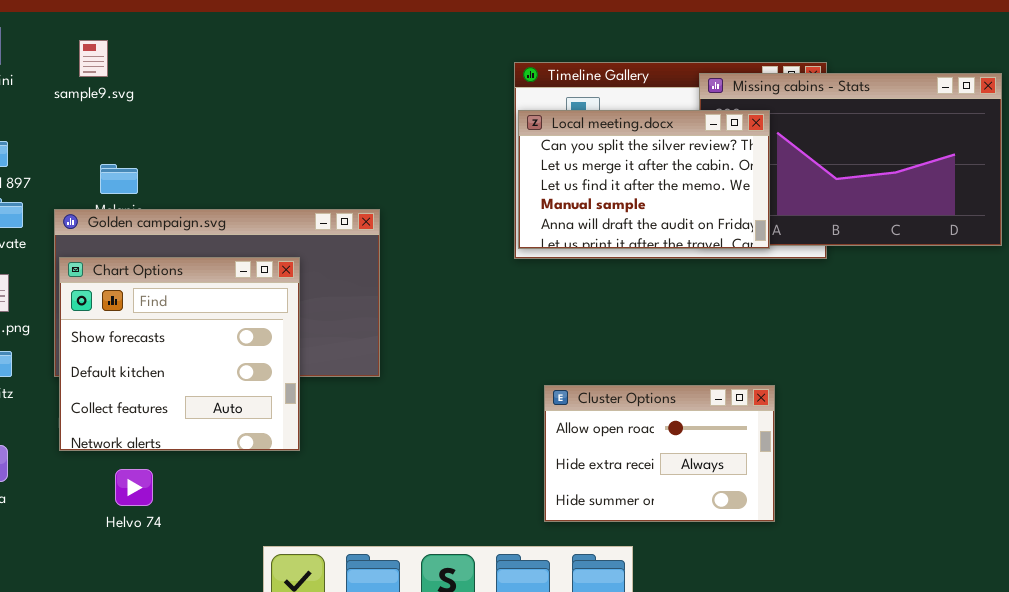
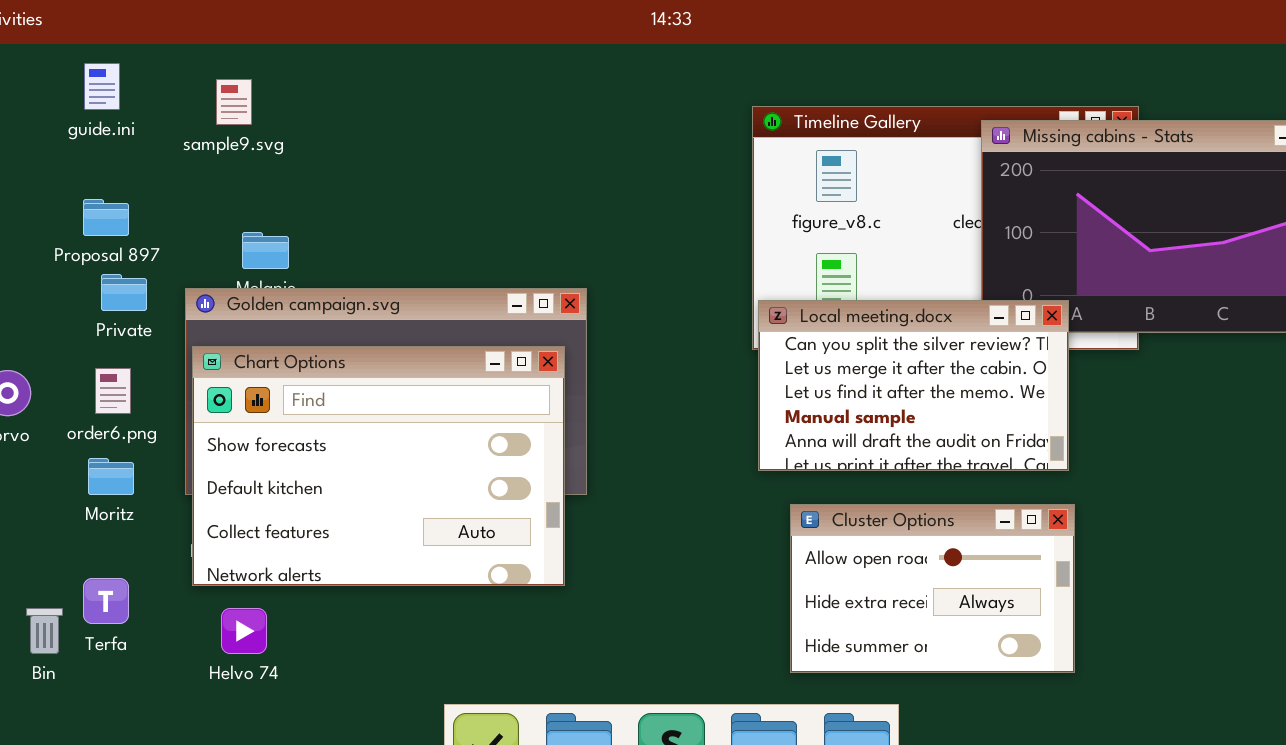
Local meeting.docx: [518,110,770,249] -> [758,300,1069,471], moved
Chart Options: [59,257,300,451] -> [192,346,565,586], resized
Helvo 74: [115,469,153,506] -> [221,608,267,654], moved

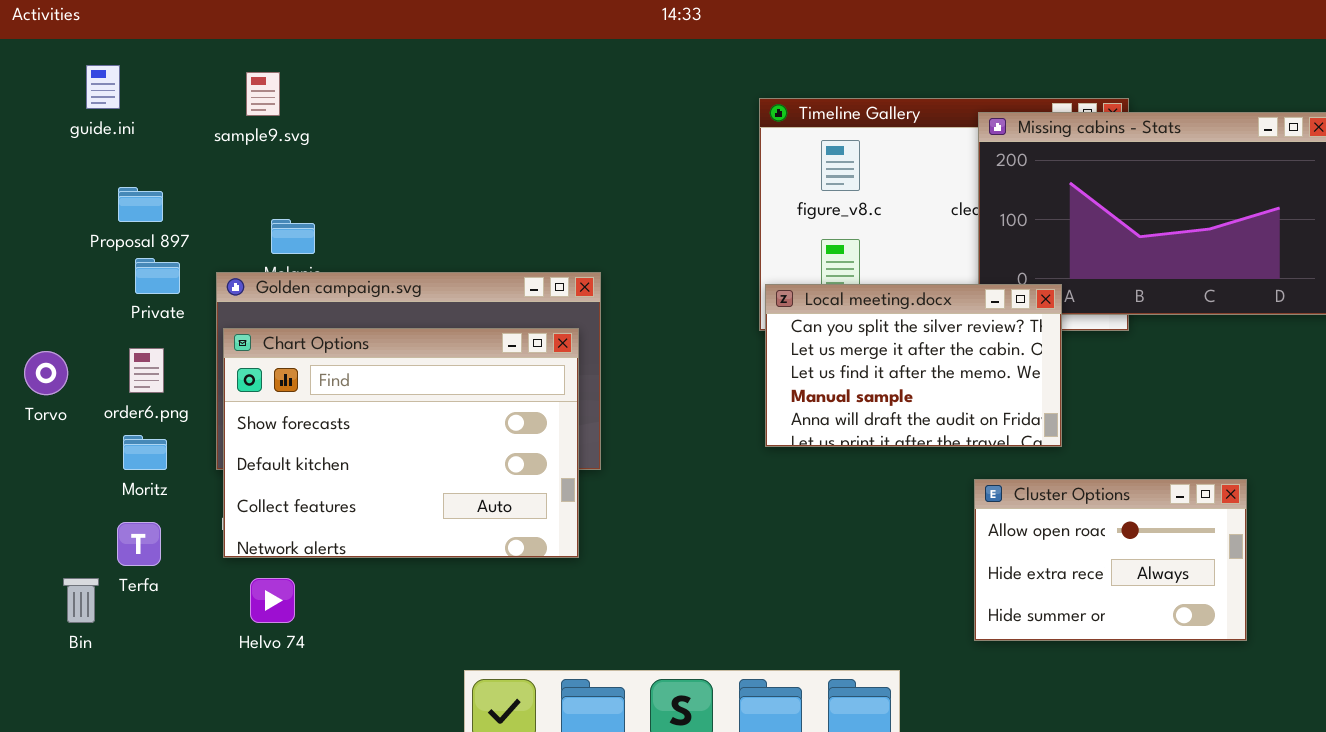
guide.ini: [84,63,120,110] -> [86,65,120,109], moved
Cluster Options: [790,504,1075,673] -> [974,479,1247,641], moved
Terfa: [83,578,129,624] -> [117,522,161,566], moved

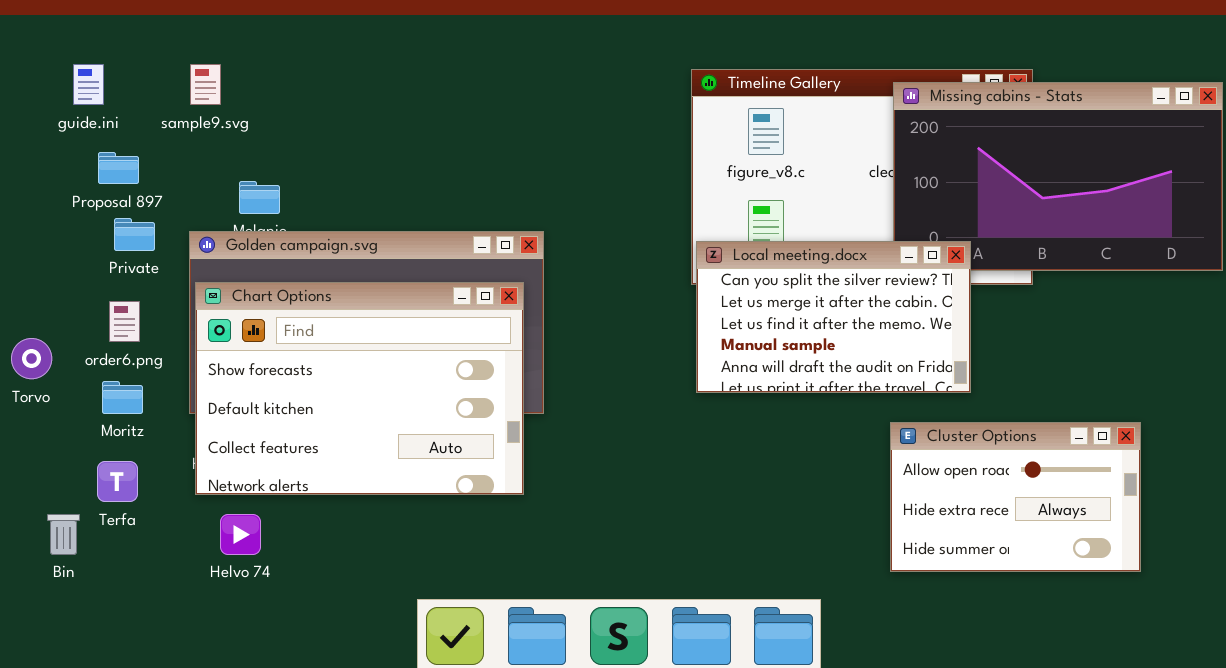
guide.ini: [86,65,120,109] -> [73,64,104,105], moved
sample9.svg: [246,72,280,116] -> [190,64,221,105], moved
Torvo: [24,351,68,395] -> [11,338,52,379], moved

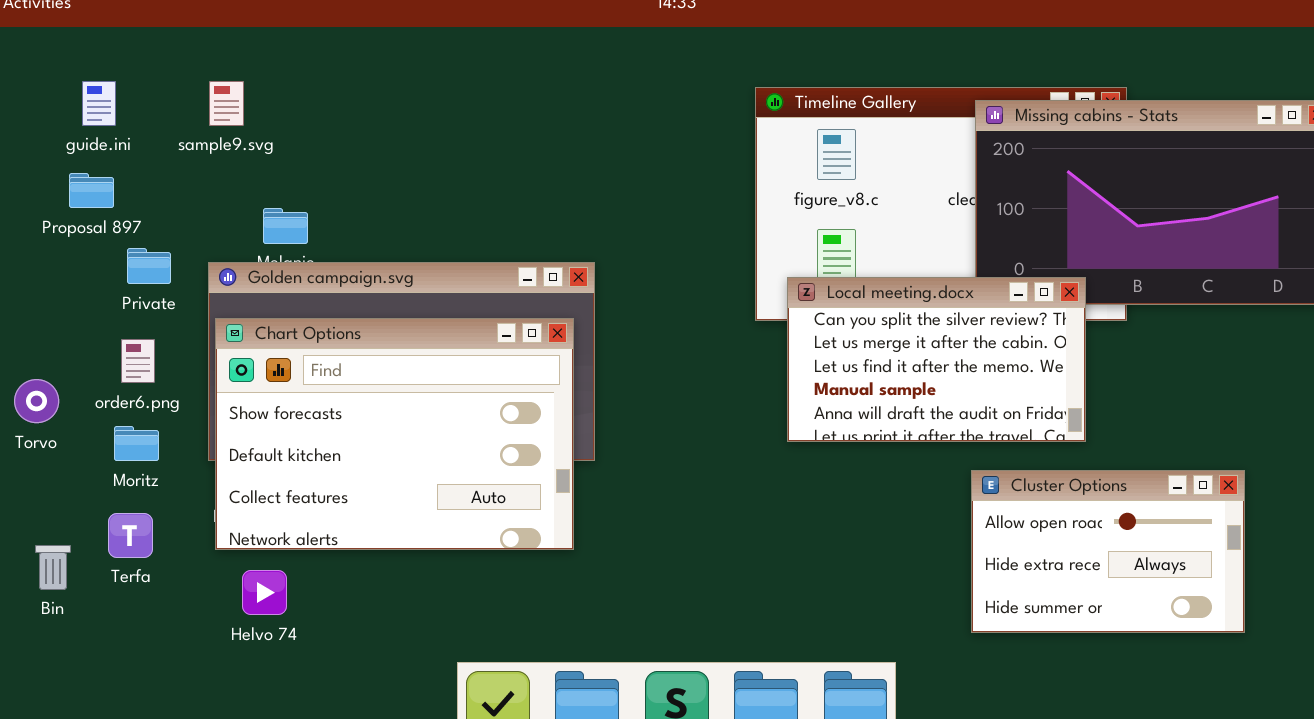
Proposal 897: [98,152,139,184] -> [69,173,114,208], moved
Local meeting.docx: [696,241,971,393] -> [787,277,1086,442], moved
Bin: [47,514,80,555] -> [35,545,71,590], moved

